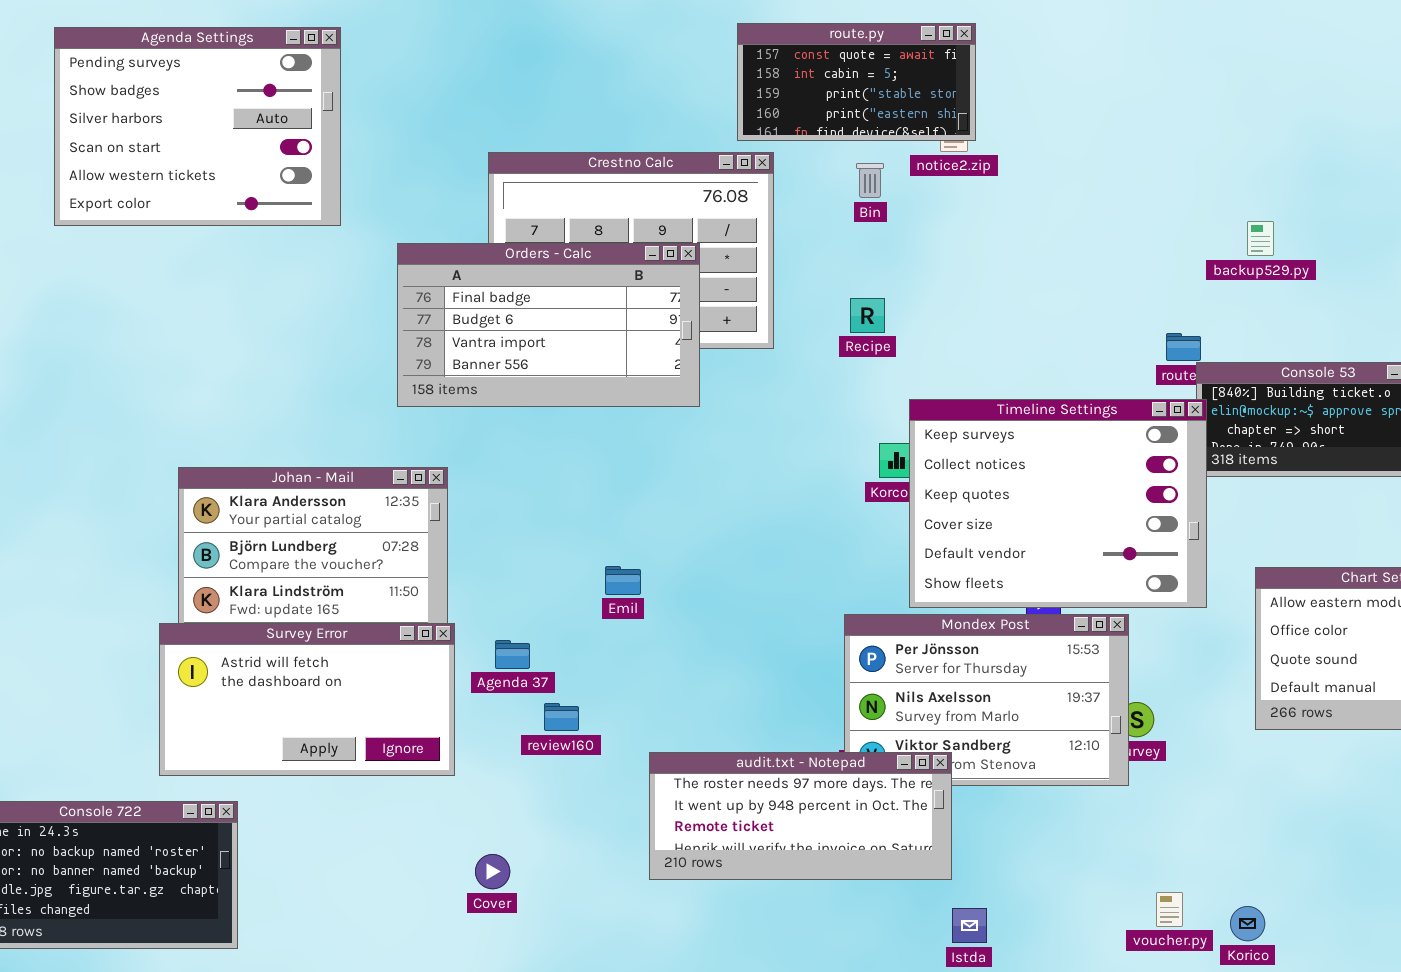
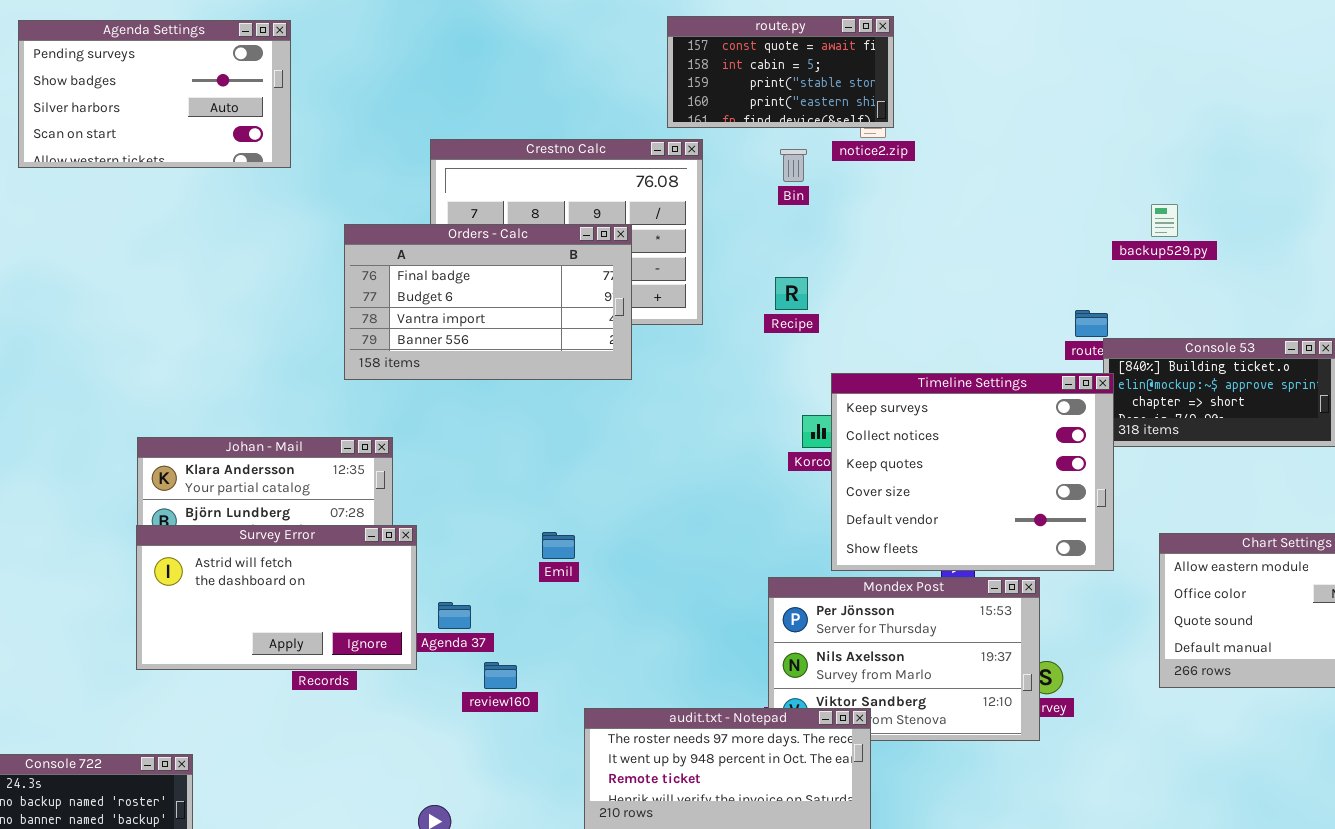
Agenda Settings: [54,27,341,226] -> [18,20,291,168], resized
Survey Error: [159,623,455,776] -> [136,525,417,670], moved

